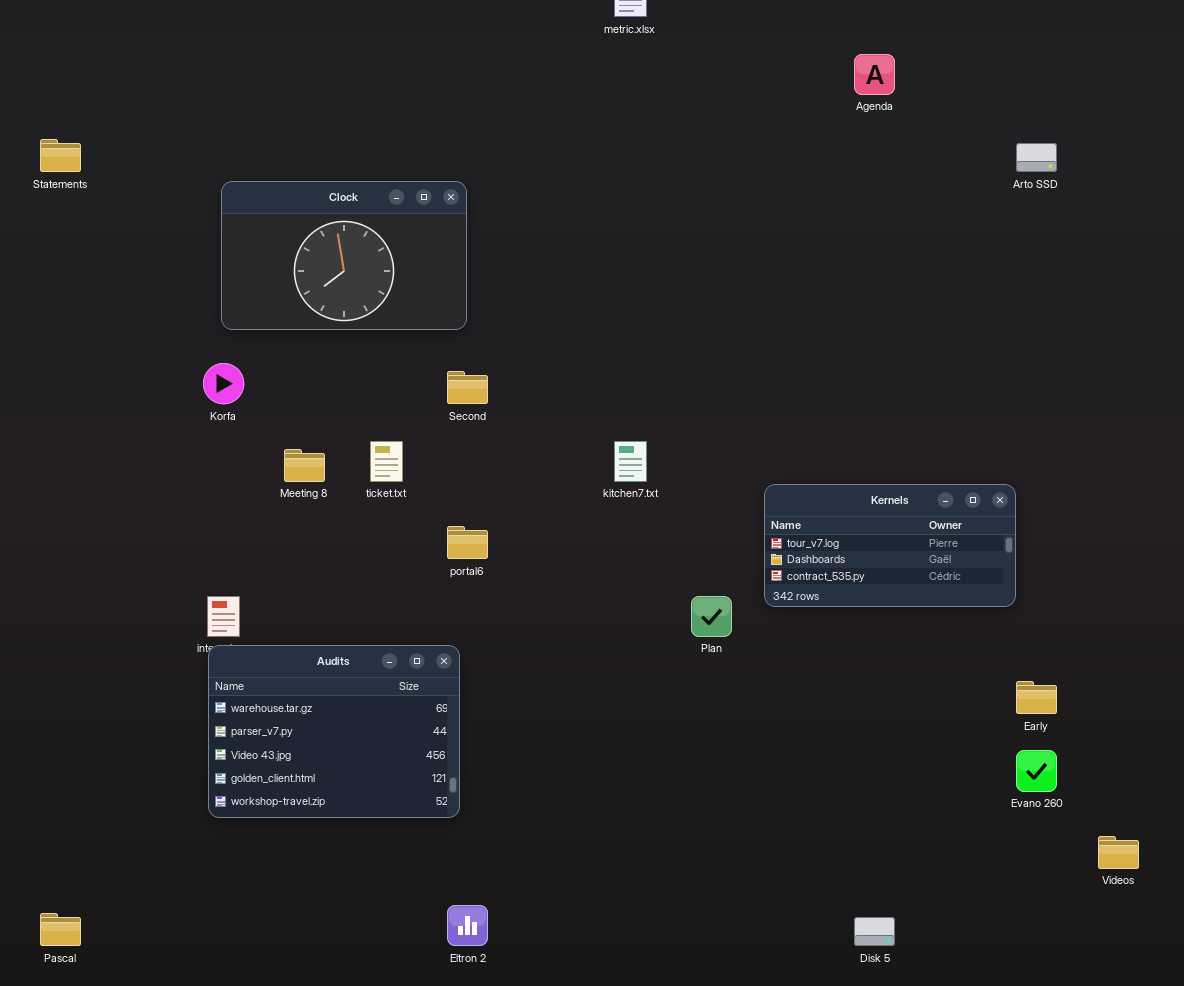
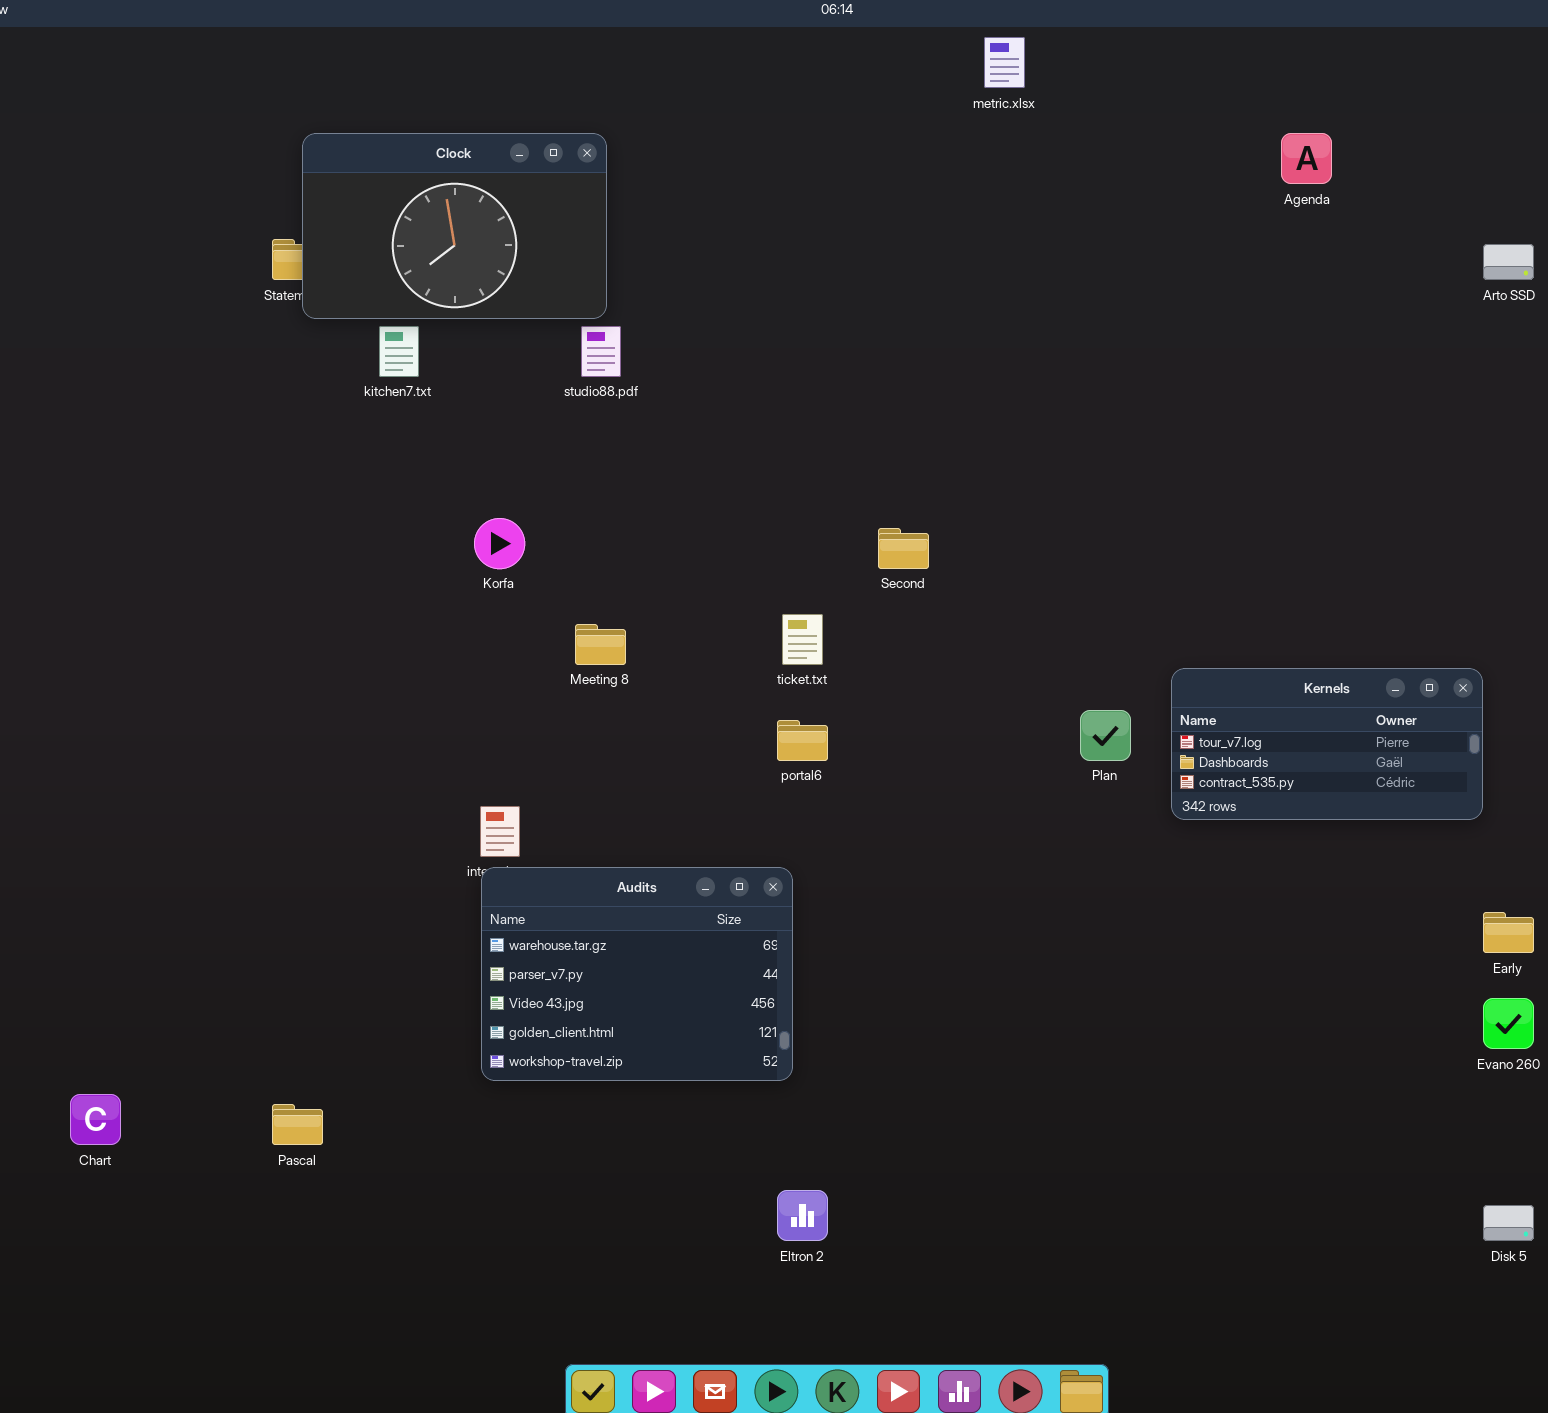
Clock: [221,181,467,330] -> [302,133,607,319], moved
Second: [447,371,488,404] -> [878,528,929,569], moved
ticket.txt: [370,441,403,482] -> [782,614,823,665], moved
kitchen7.txt: [614,441,647,482] -> [379,326,419,377], moved
Plan: [691,596,732,637] -> [1080,710,1131,761], moved
Pascal: [40,913,81,946] -> [272,1104,323,1145], moved
Disk 5: [854,917,895,946] -> [1483,1205,1534,1241], moved

